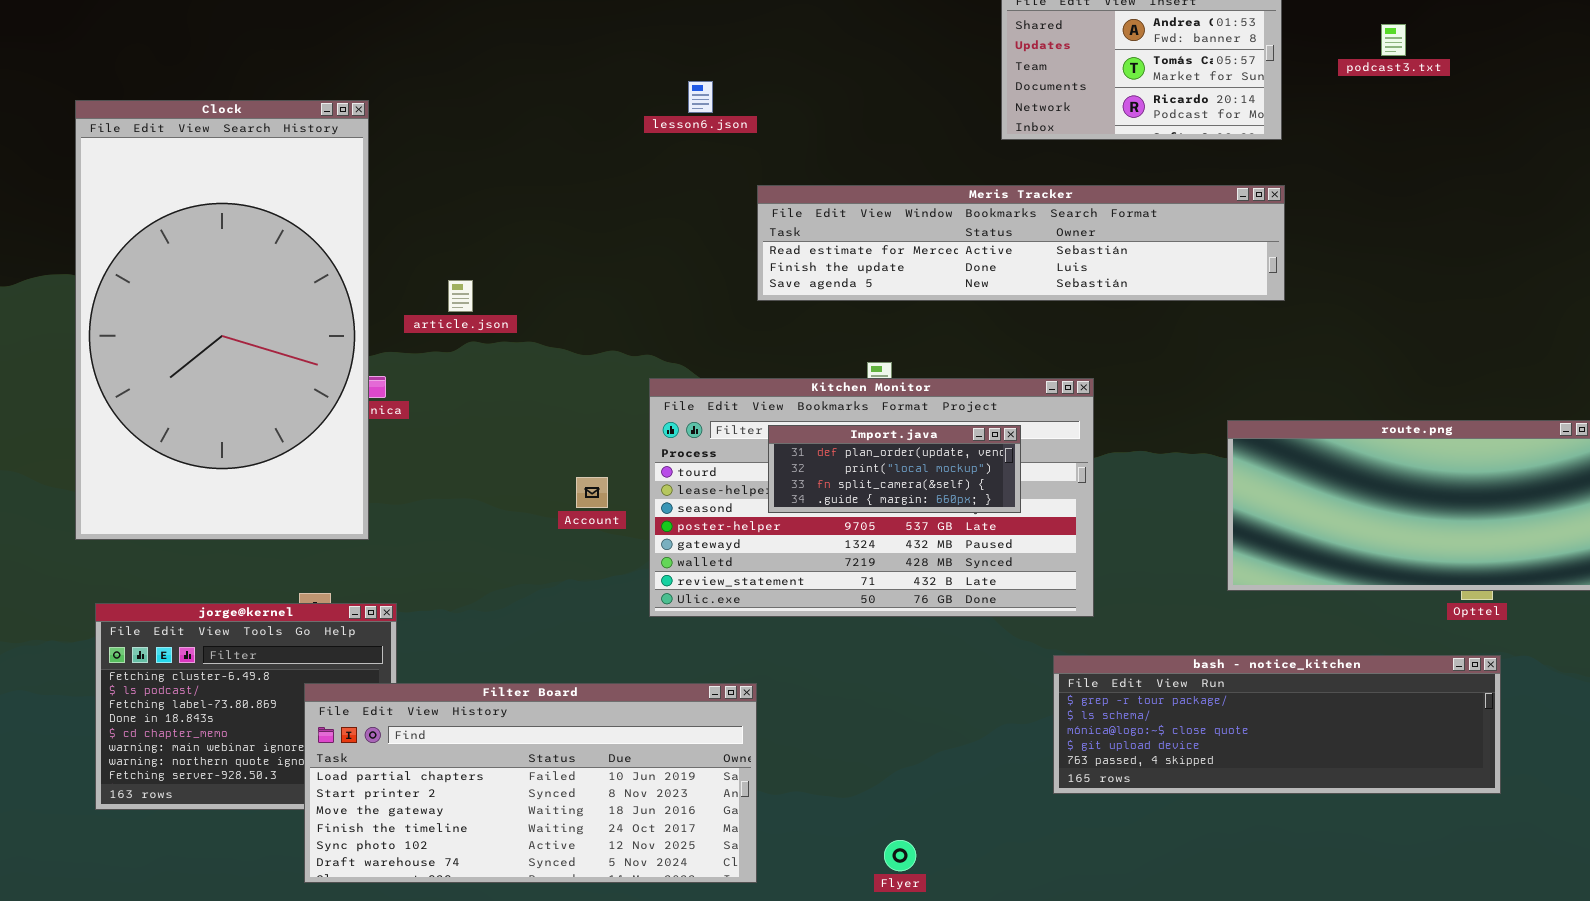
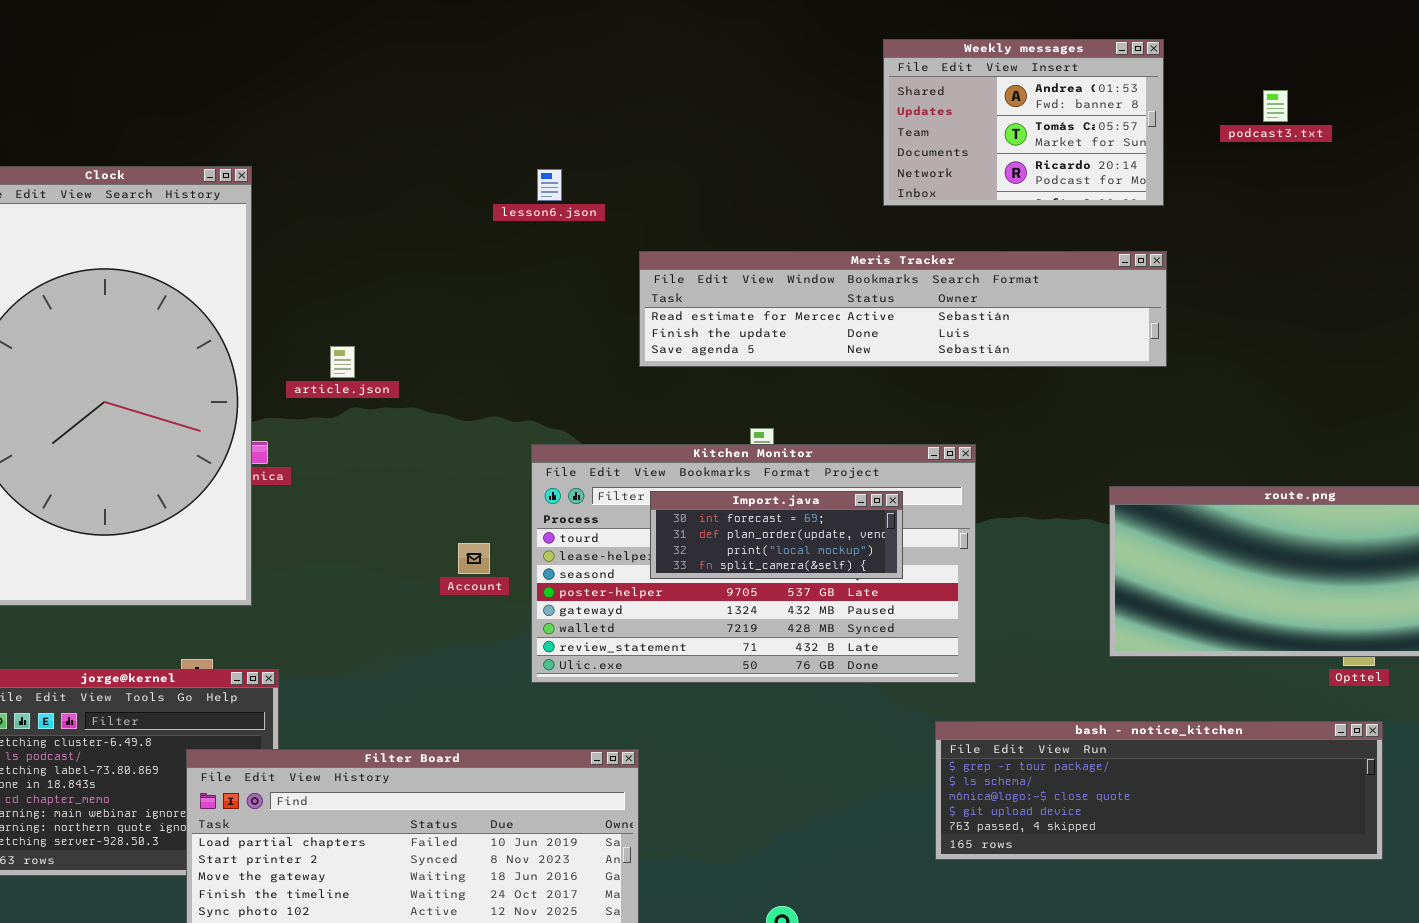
lesson6.json: [688,81,713,113] -> [537,169,562,201], moved
Import.java: [768,425,1021,513] -> [650,491,903,579], scrolled up 1 row

